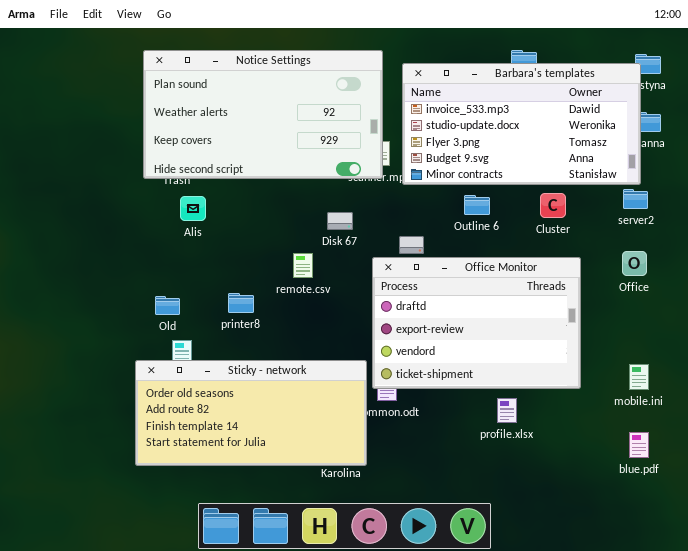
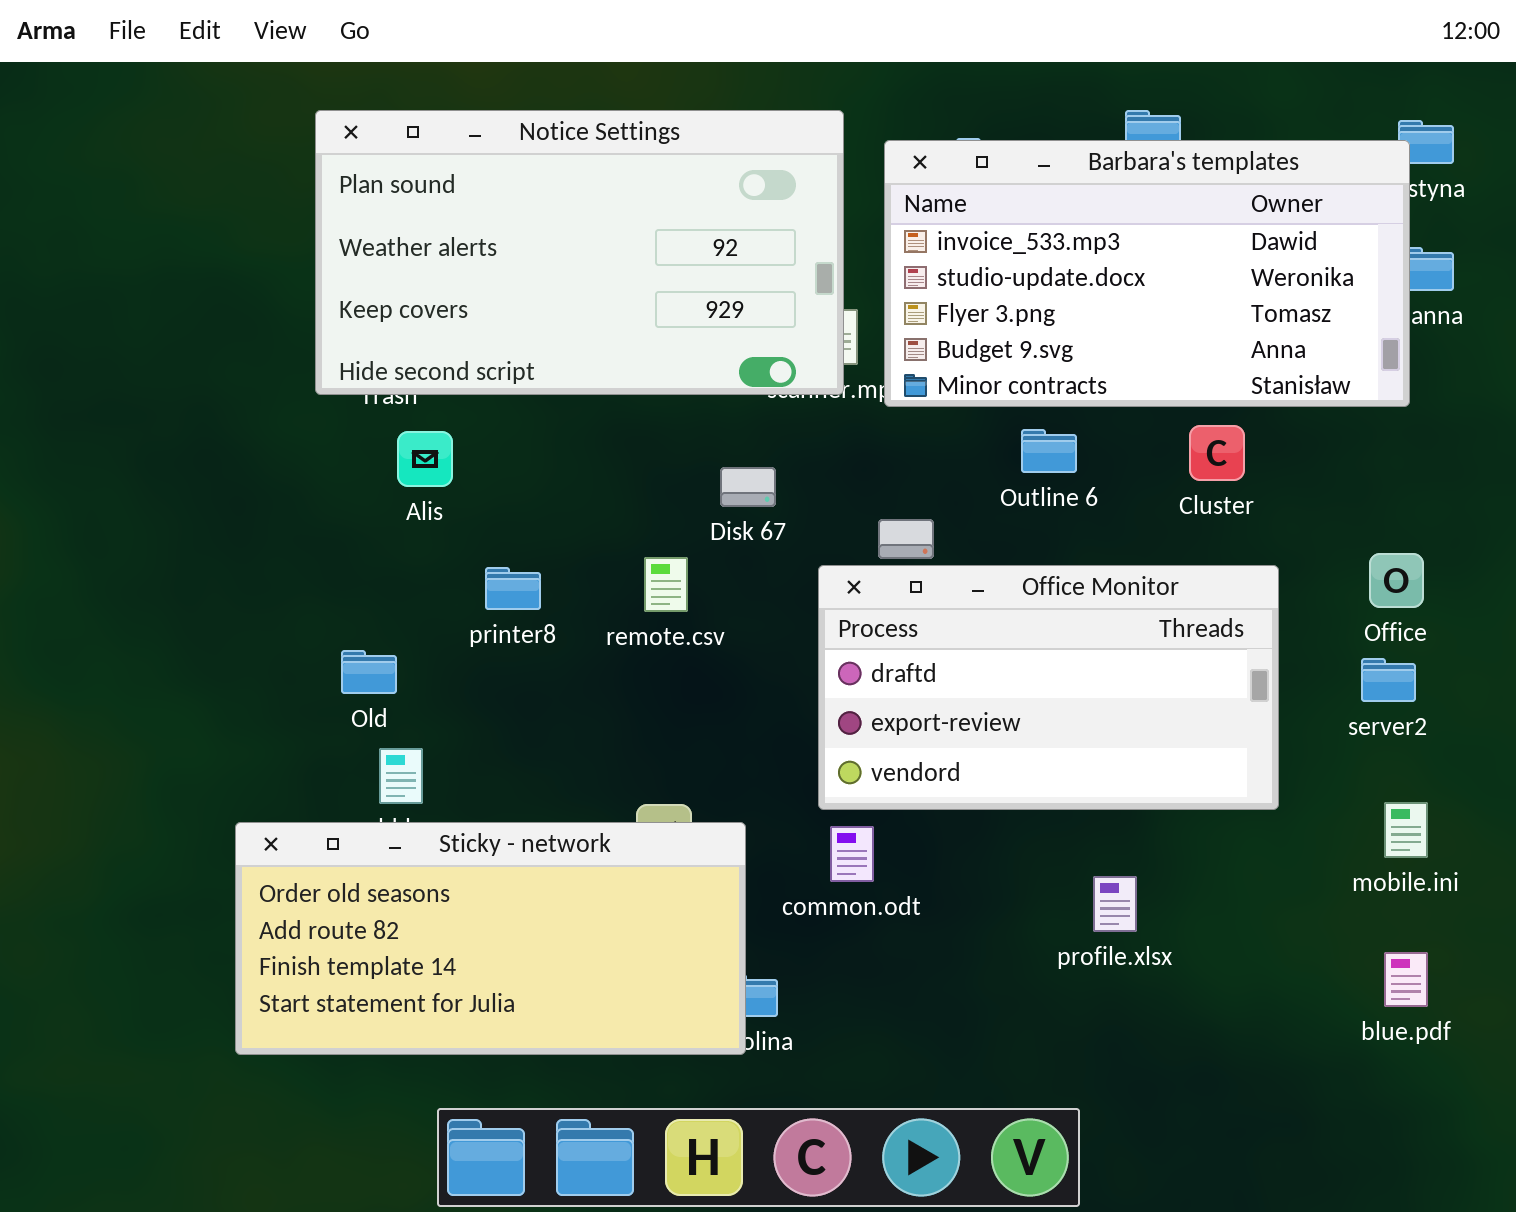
server2: [623,189,648,209] -> [1361,658,1416,702], moved
Office Monitor: [372,257,581,389] -> [818,565,1279,810], resized
printer8: [228,293,254,313] -> [485,567,541,610], moved
Sticky - network: [135,360,367,466] -> [235,822,746,1055], moved

